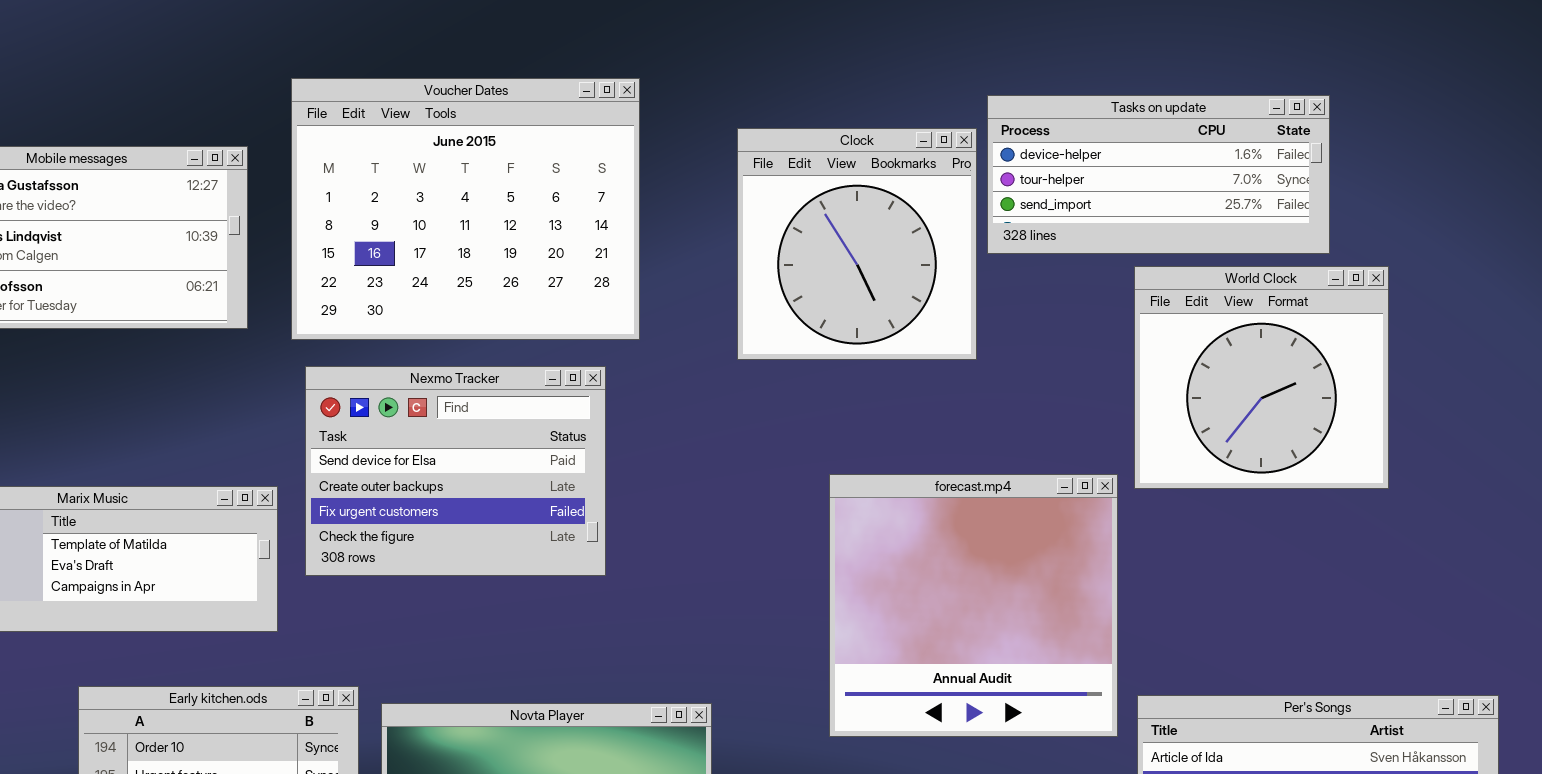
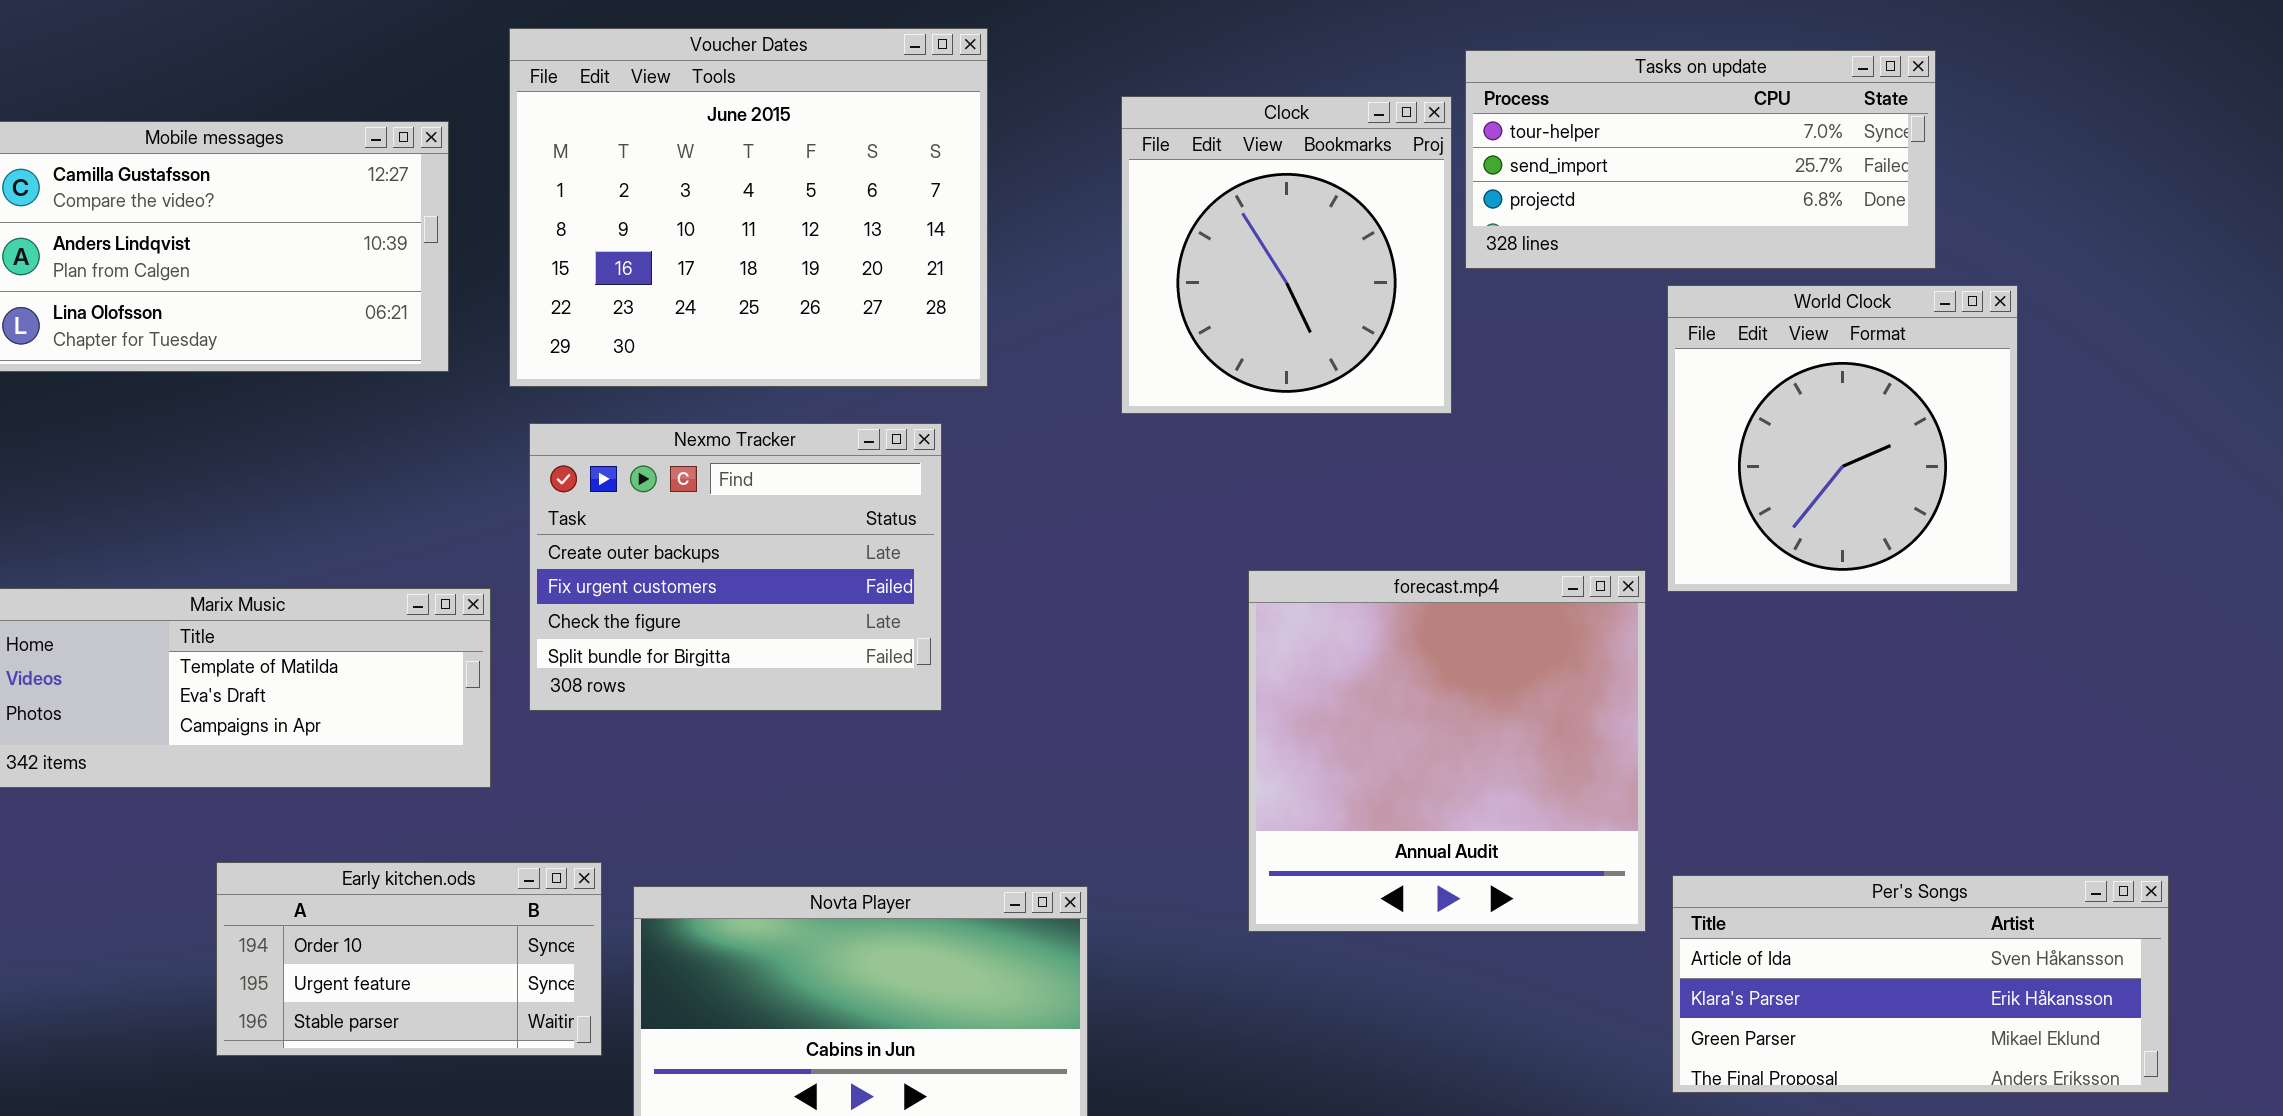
Tasks on update: [987,95,1330,254] -> [1465,50,1936,269], scrolled down 1 row
Nexmo Tracker: [305,366,606,576] -> [529,423,942,711], scrolled down 1 row

